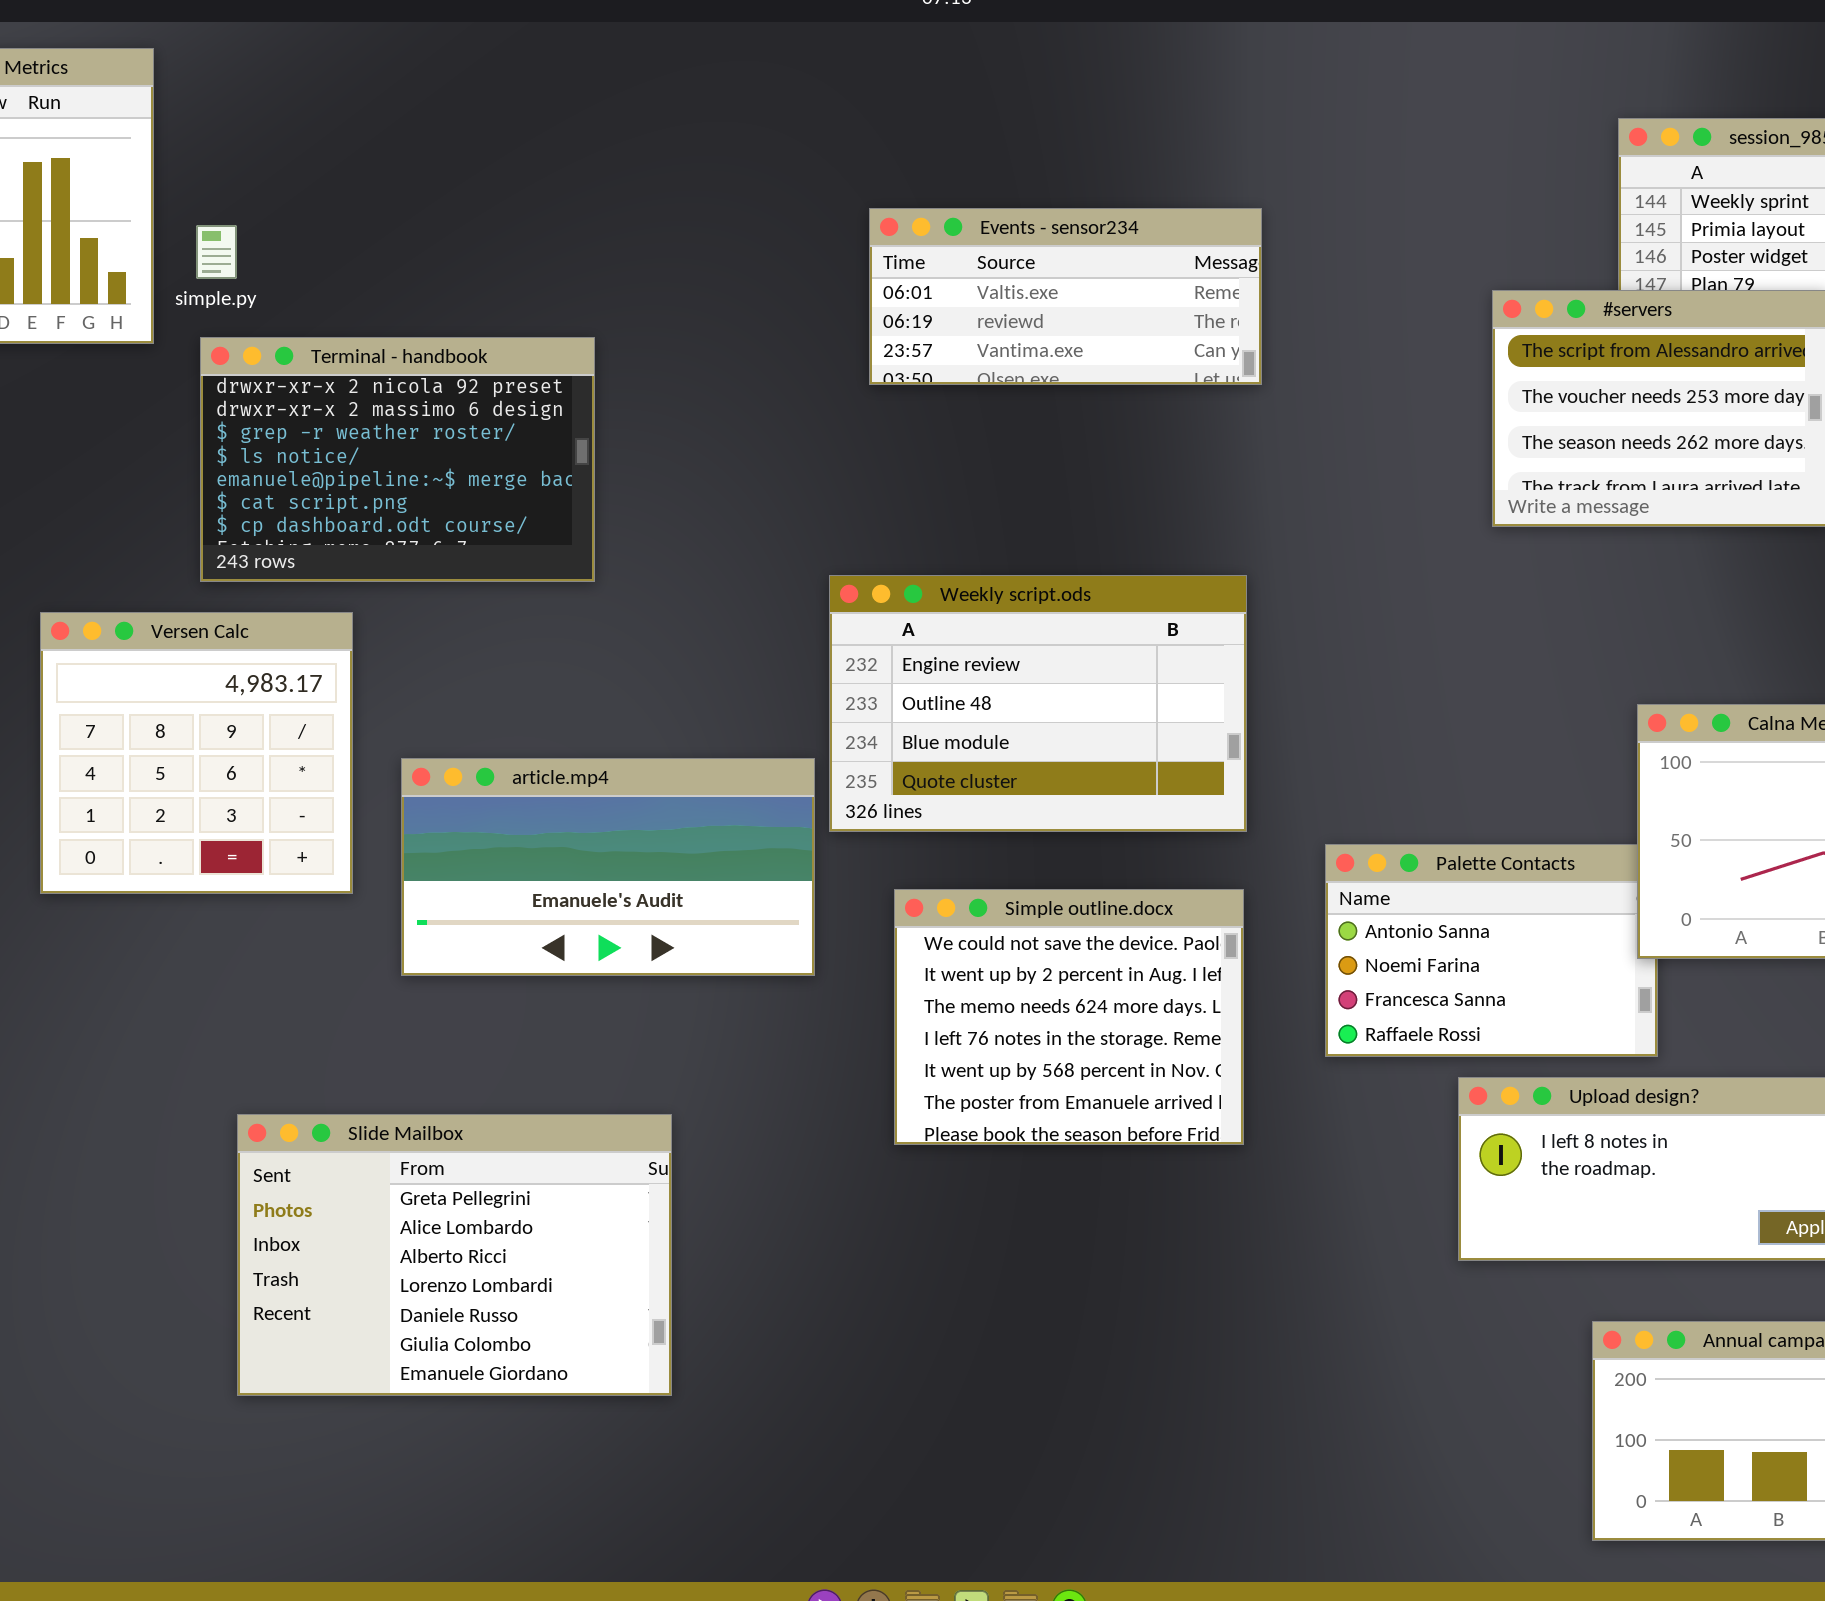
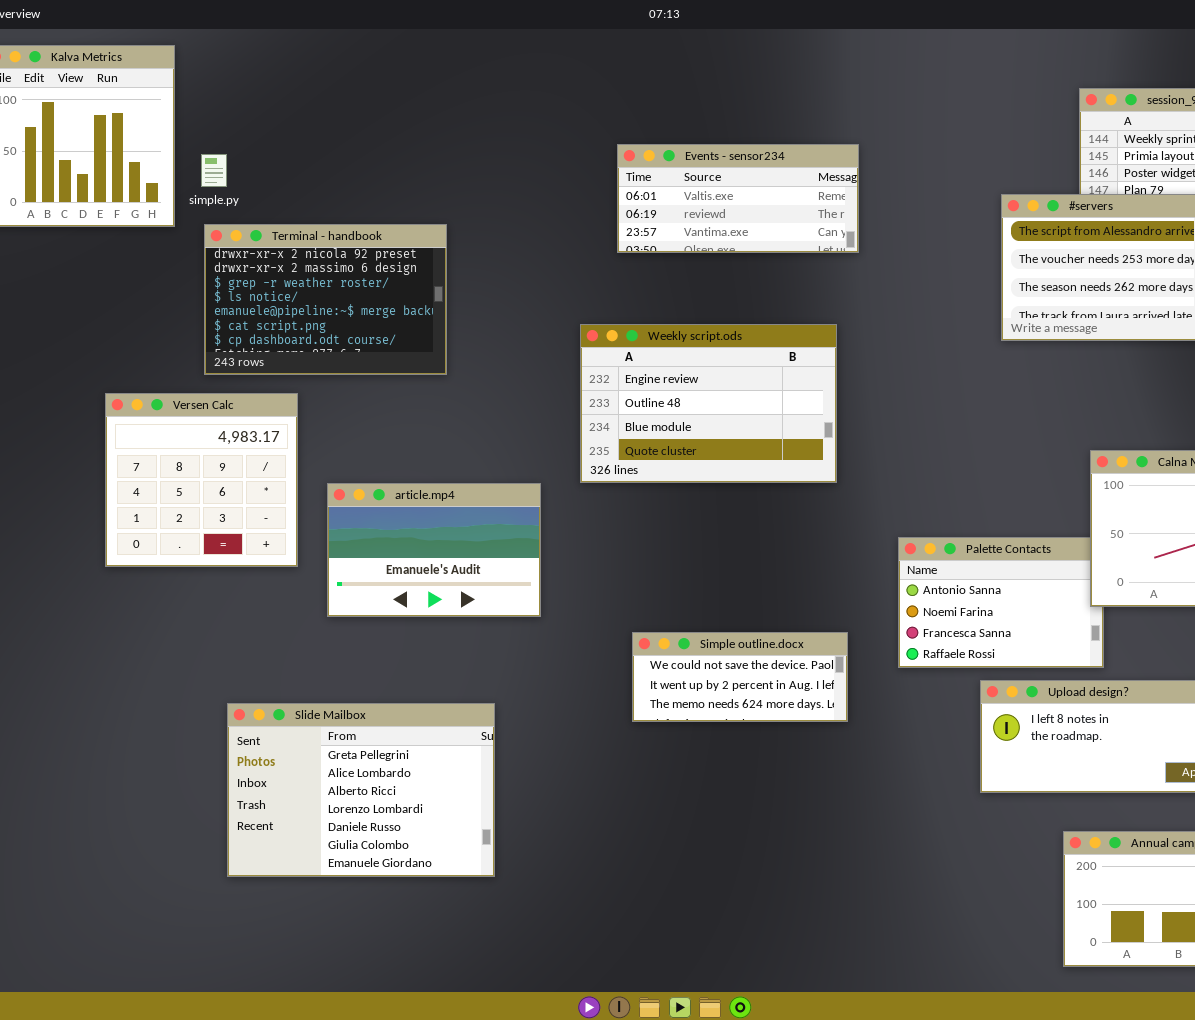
Weekly script.ods: [829,575,1247,832] -> [580,324,837,483], moved
article.mp4: [401,758,815,976] -> [327,483,541,617], resized
Simple outline.docx: [894,889,1244,1145] -> [632,632,848,722], resized

